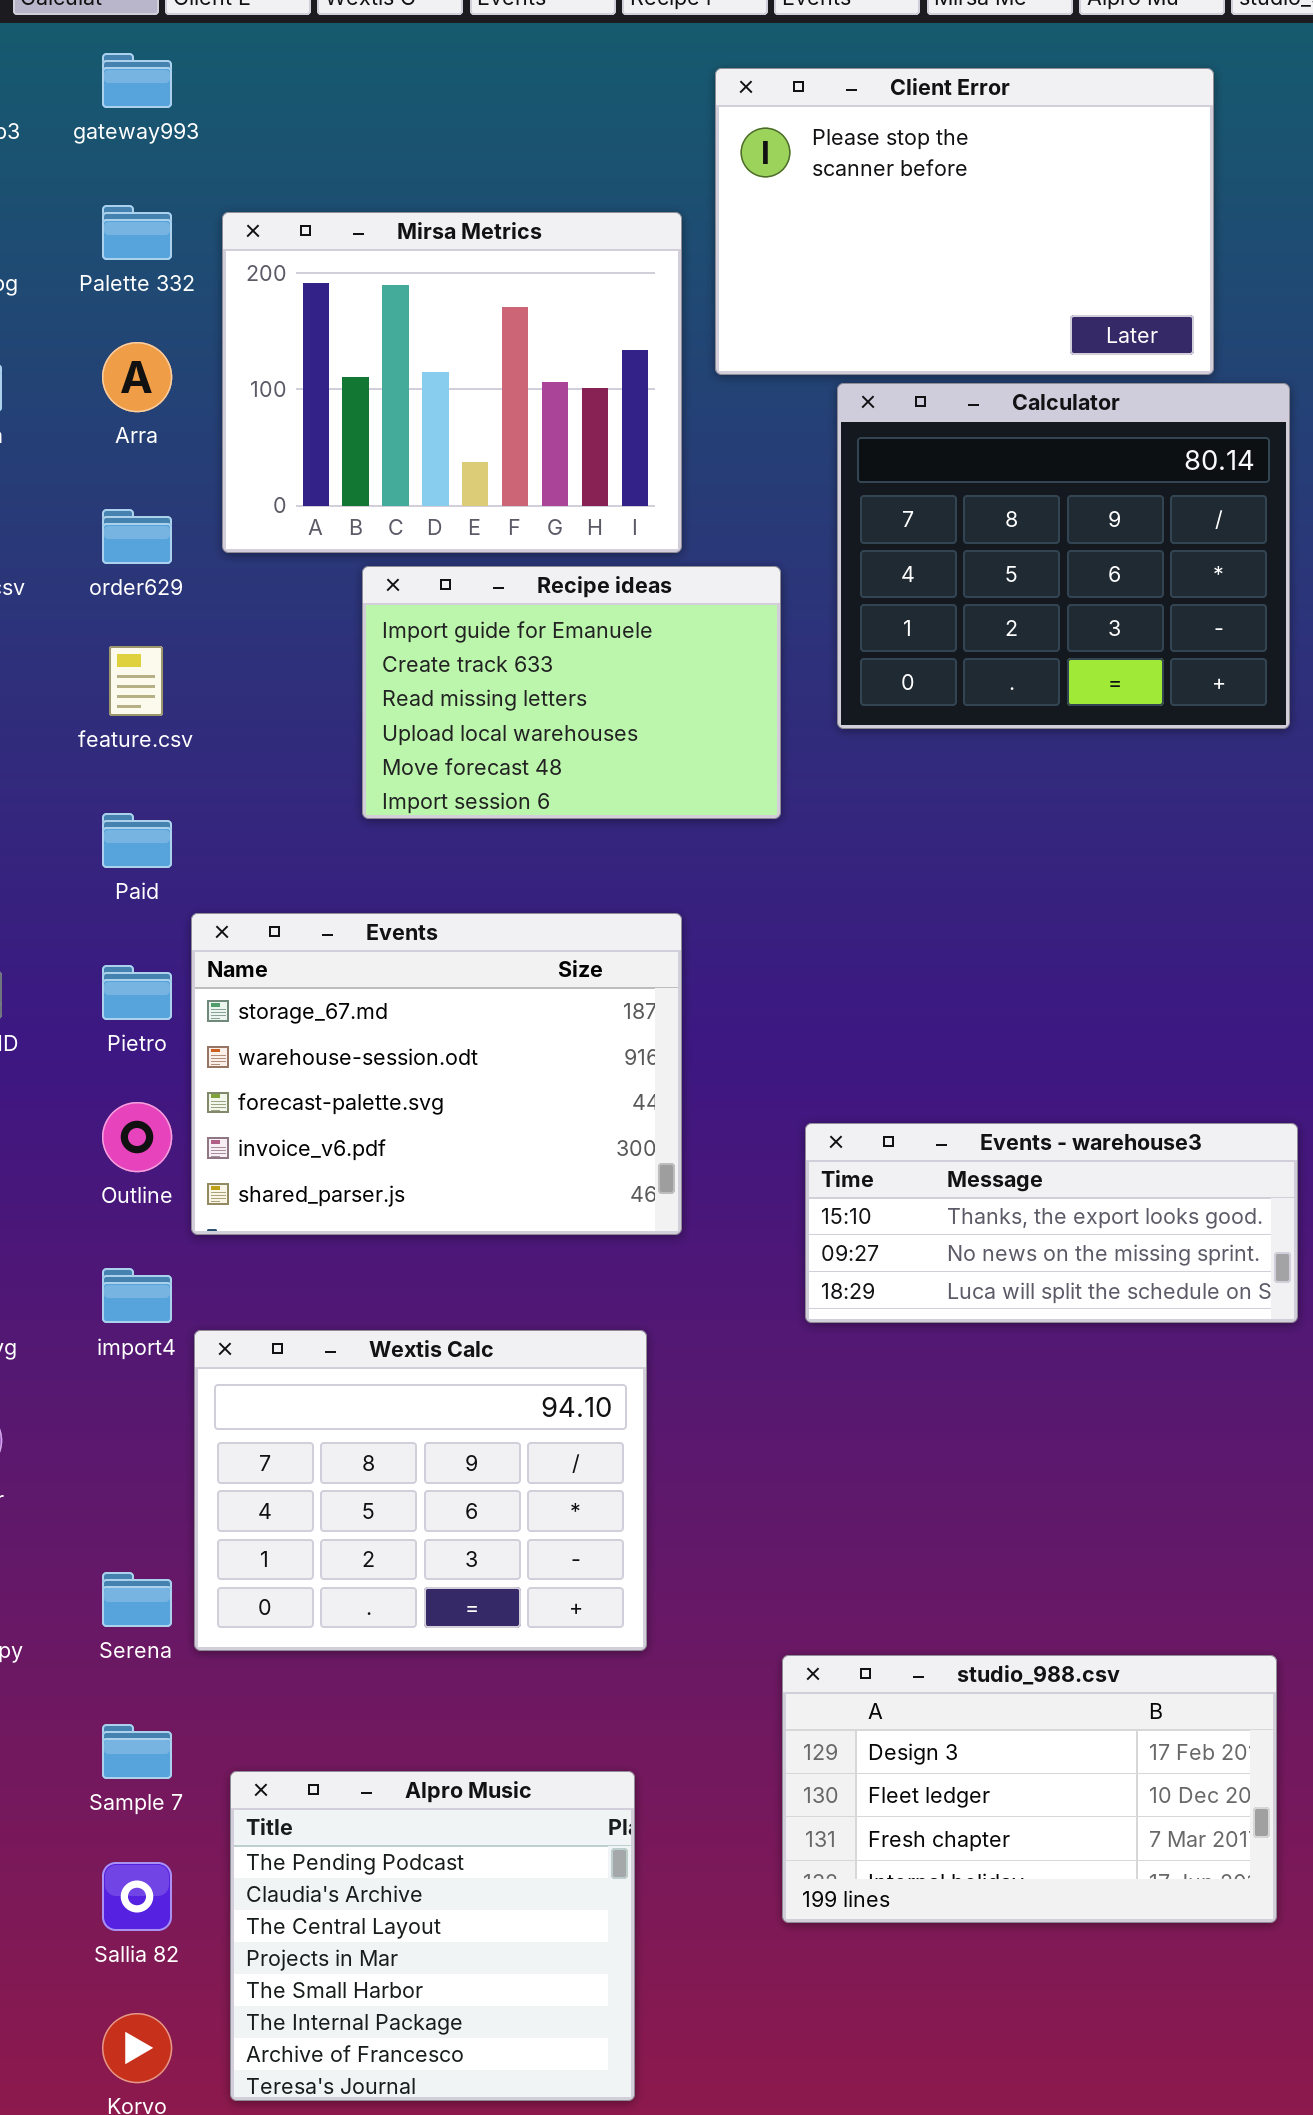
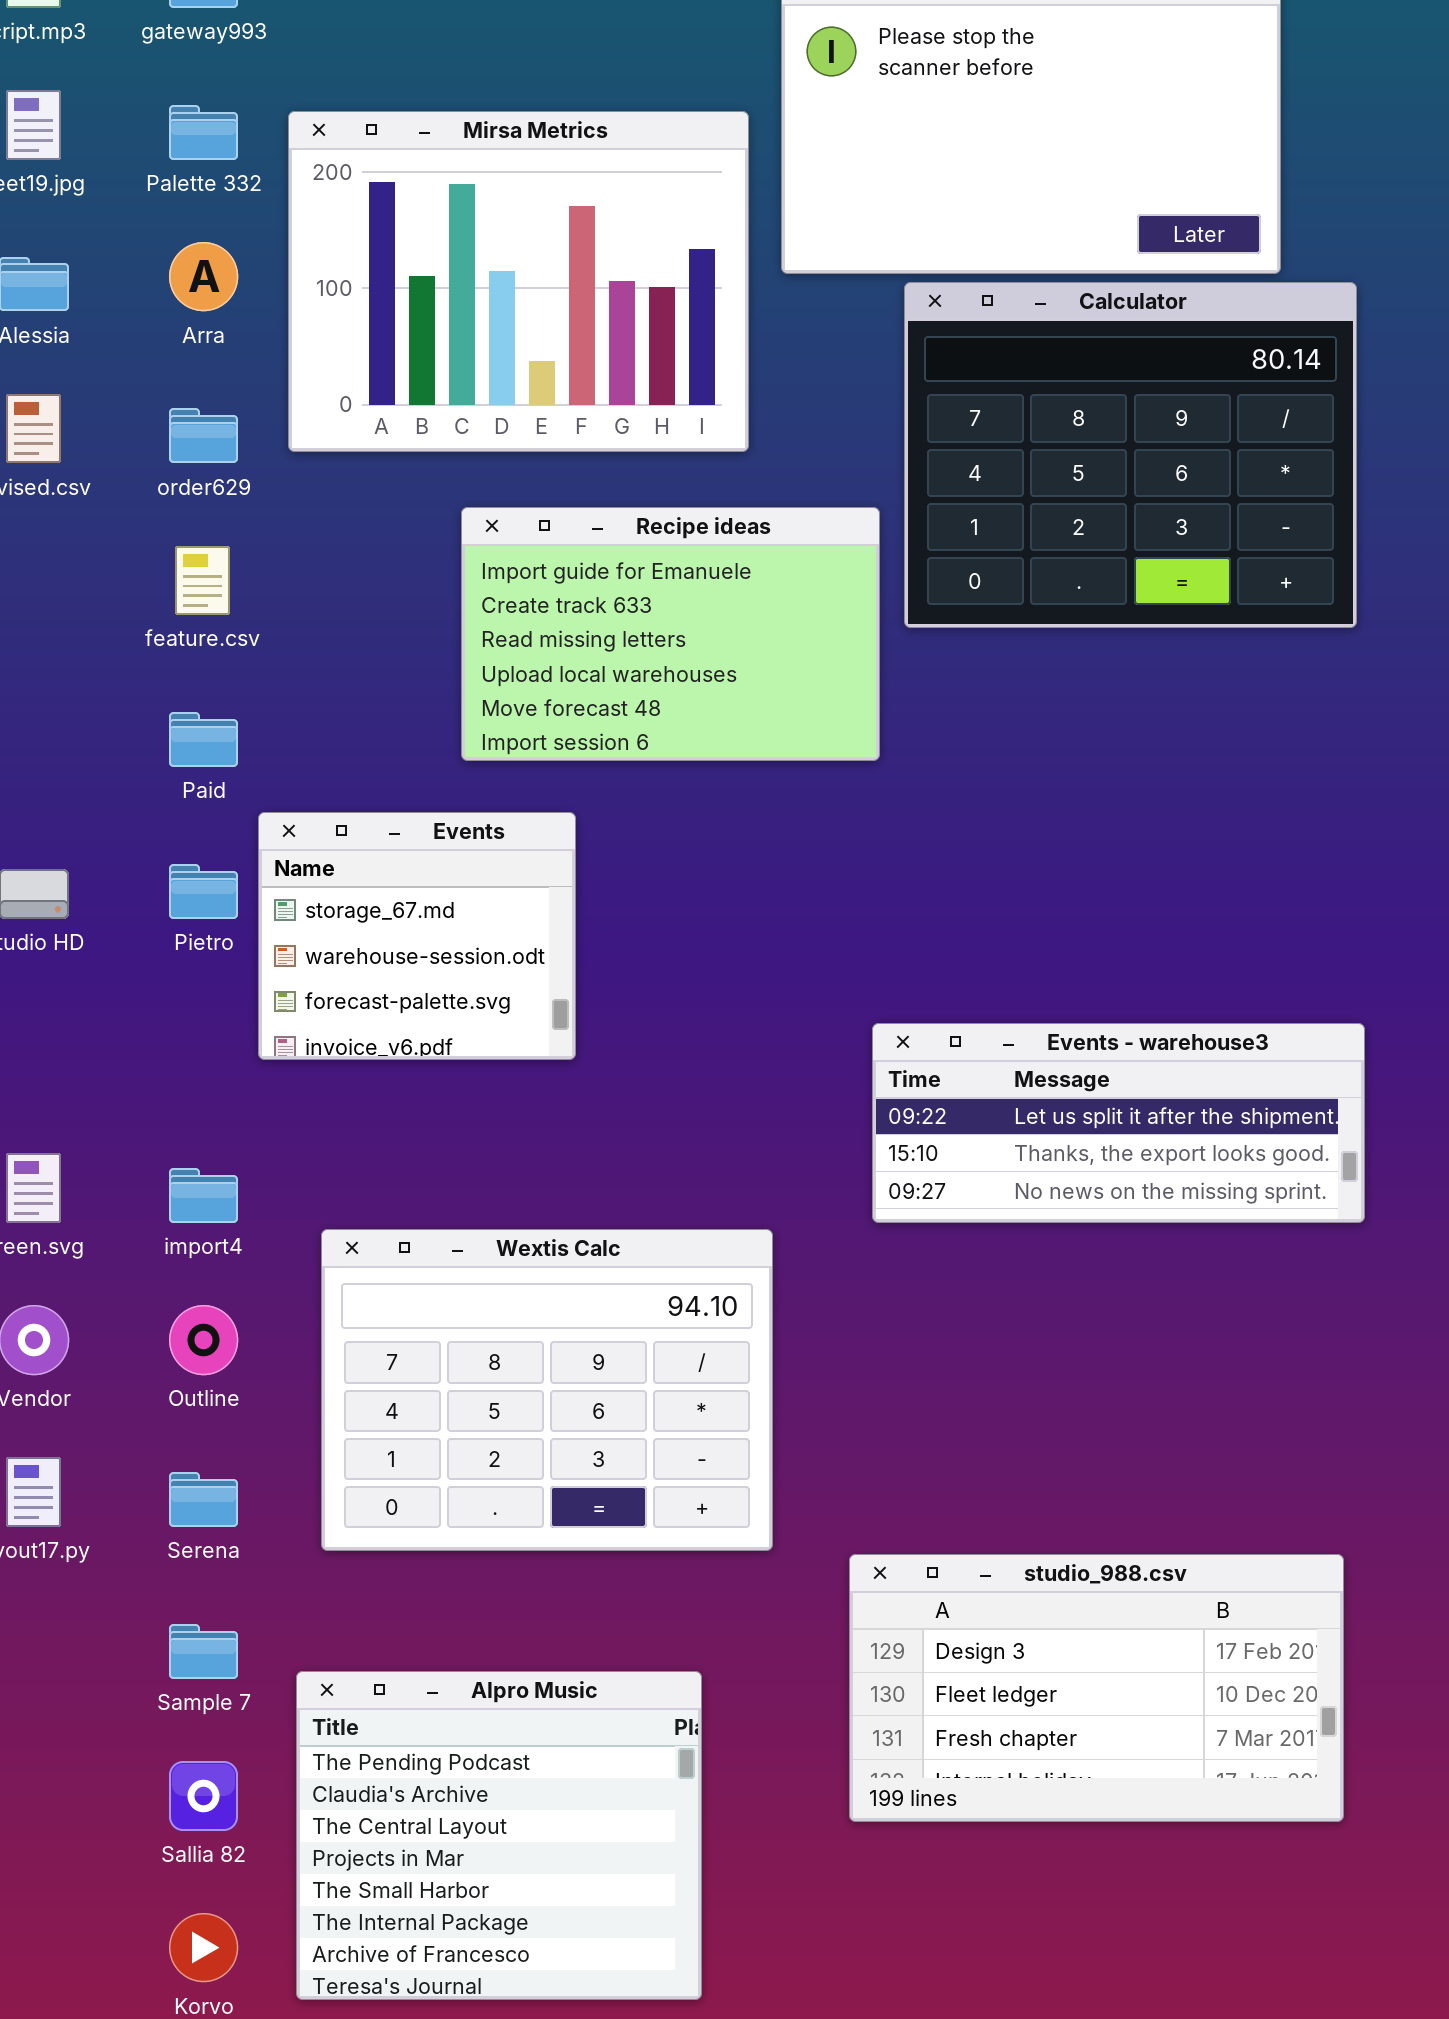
Recipe ideas: [362,566,781,819] -> [461,507,880,761], moved
Events: [191,913,682,1235] -> [258,812,576,1060], resized
Outline: [102,1102,172,1172] -> [169,1305,238,1375], moved
Events - warehouse3: [805,1123,1298,1323] -> [872,1023,1365,1223], scrolled up 1 row
Wextis Calc: [194,1330,647,1651] -> [321,1229,773,1551], moved

